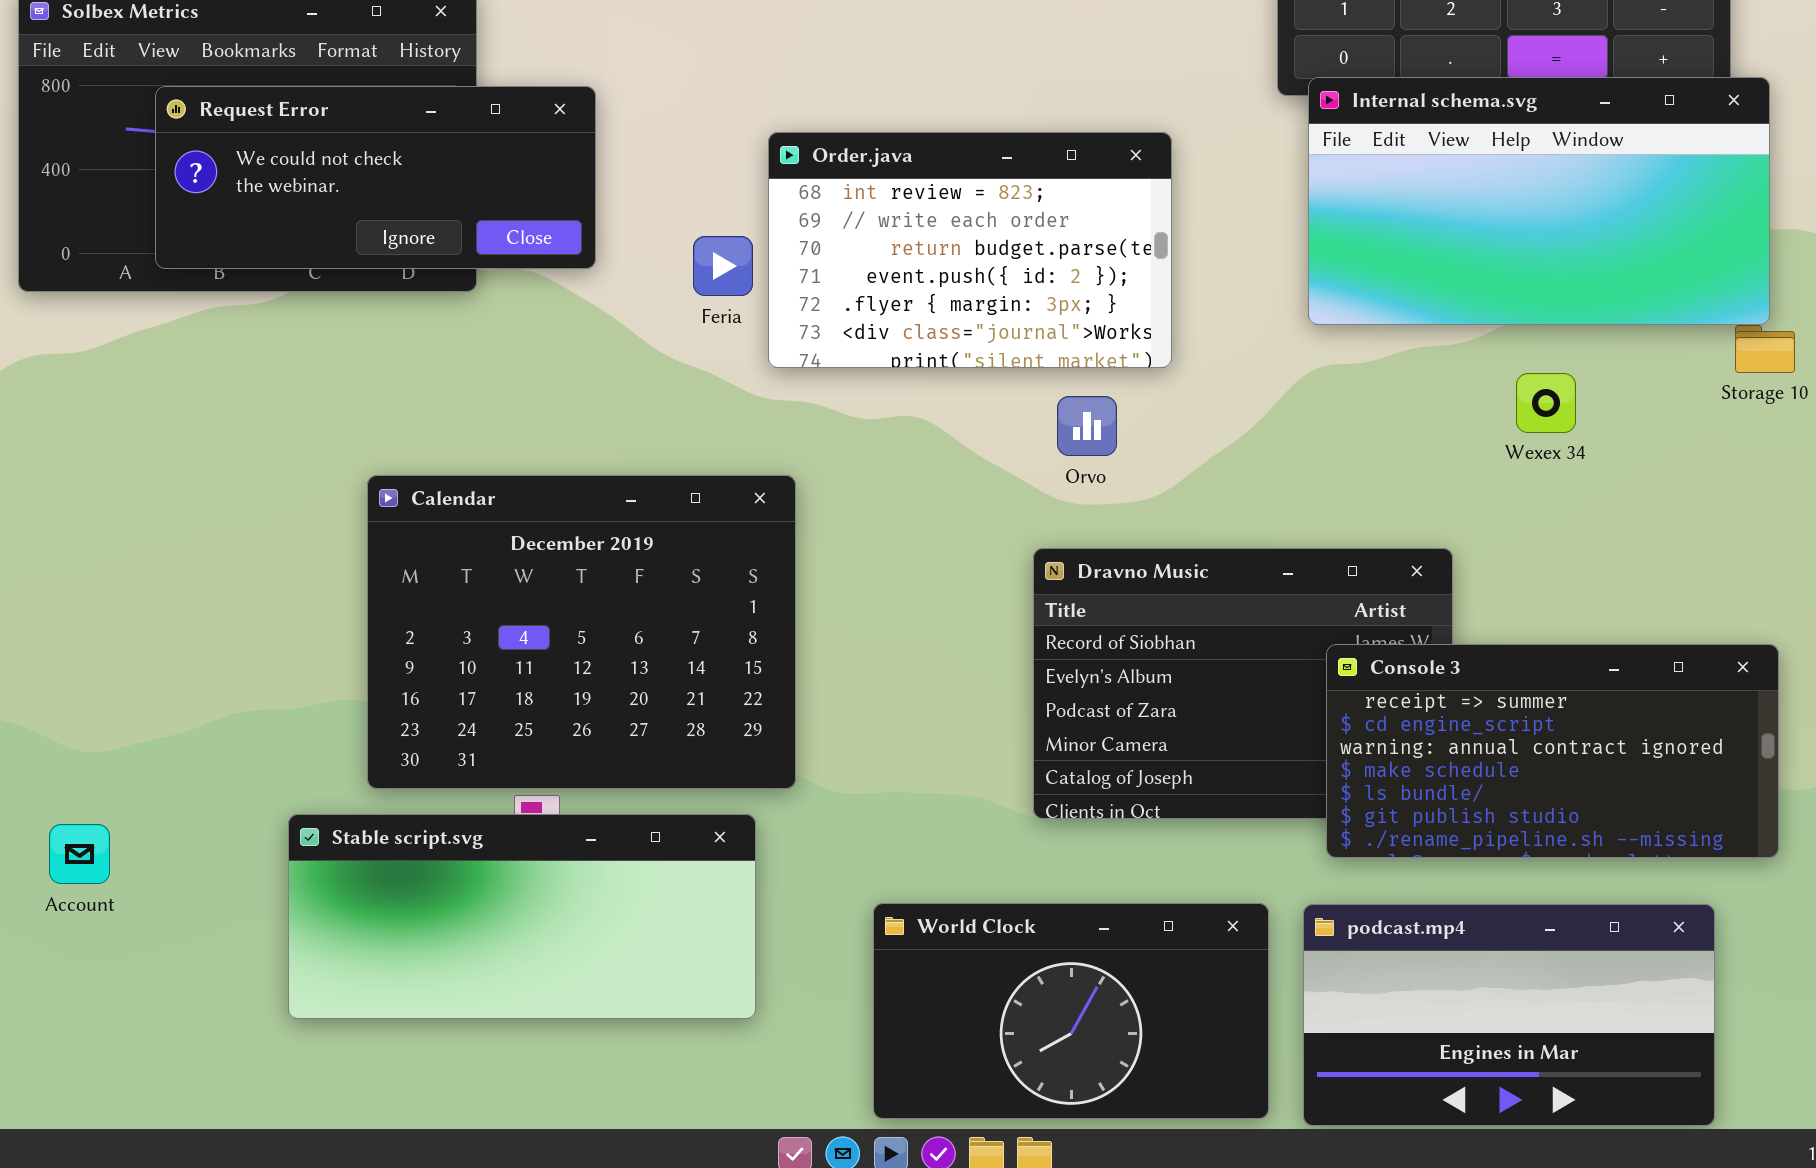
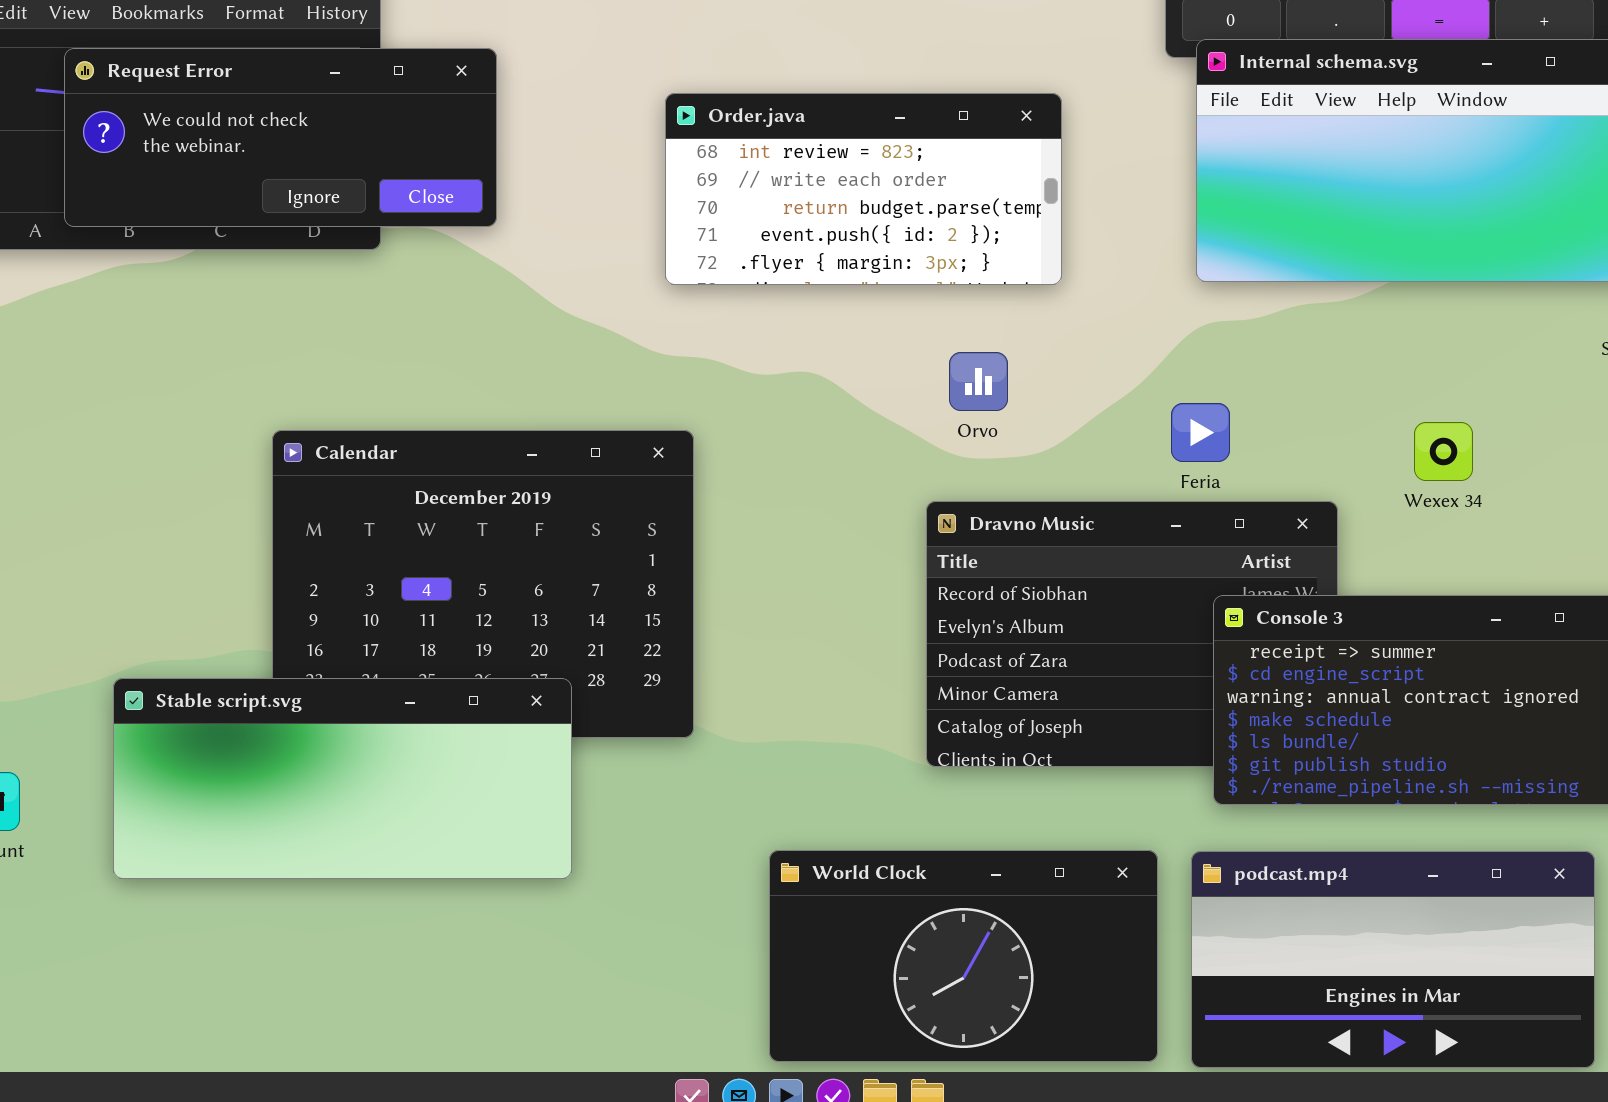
Order.java: [768,132,1172,368] -> [665,93,1062,285], resized
Feria: [693,236,753,296] -> [1171,403,1230,462], moved
Wexex 34: [1516,373,1576,433] -> [1414,422,1473,481], moved
Stable script.svg: [288,814,756,1019] -> [113,678,572,879], moved

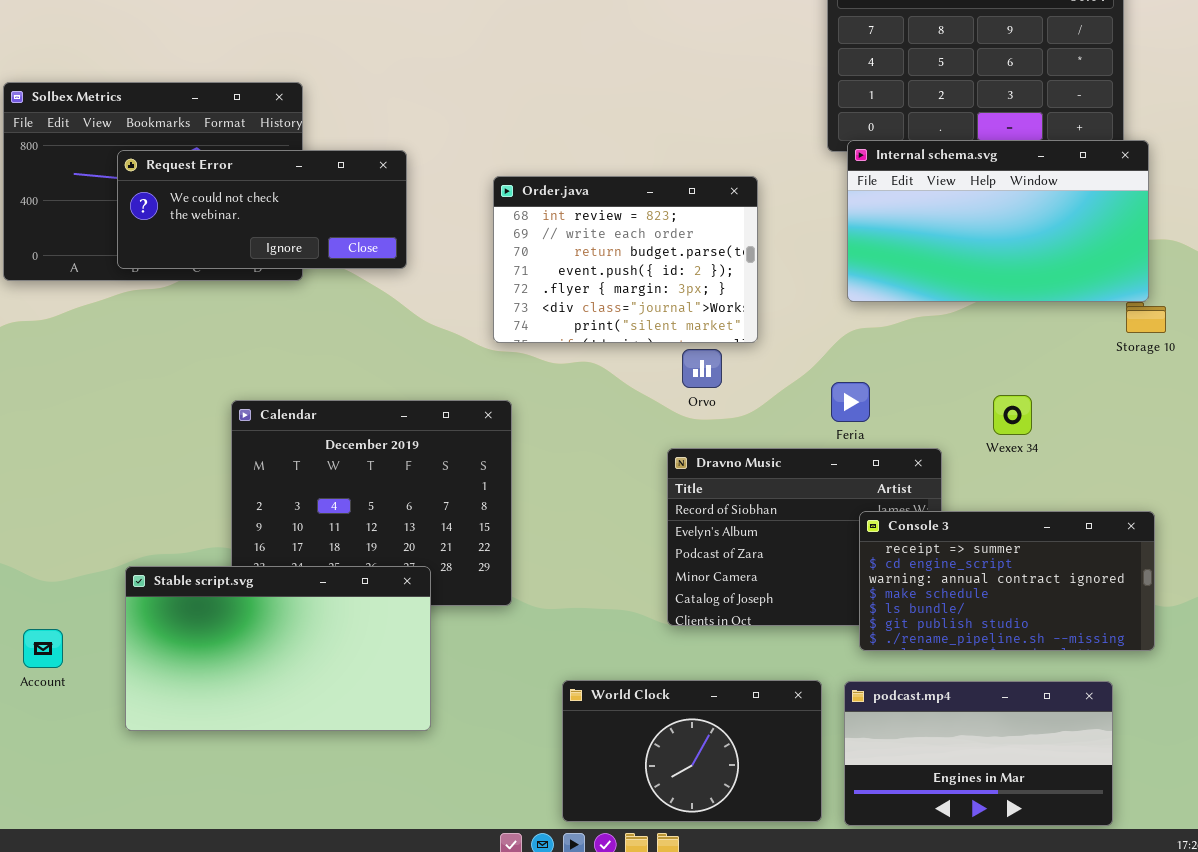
Request Error: [64,48,497,227] -> [117,150,407,269], moved
Order.java: [665,93,1062,285] -> [493,176,758,343], resized
Stable script.svg: [113,678,572,879] -> [125,566,431,731], resized

